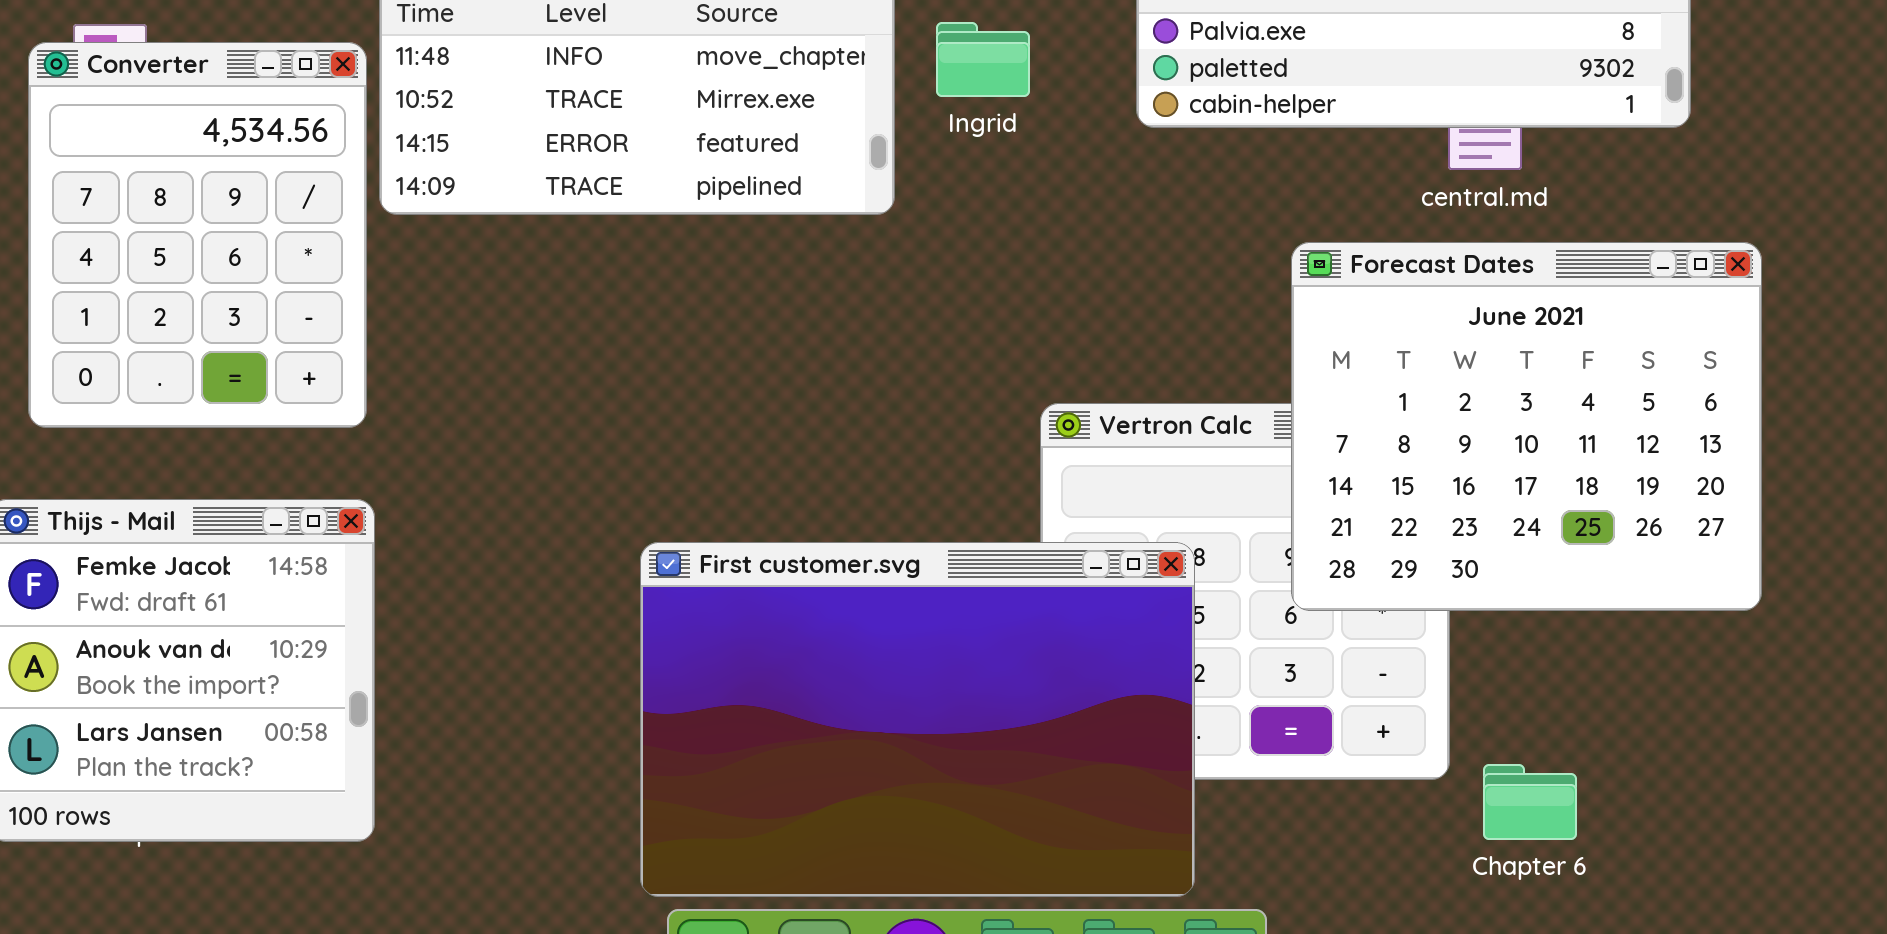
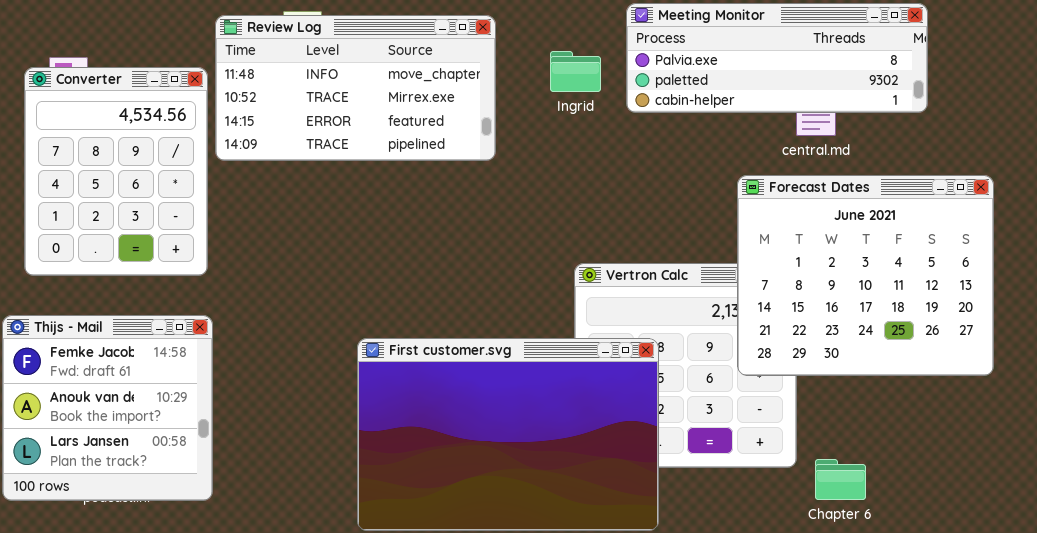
Ingrid: [936,22,1030,97] -> [550,51,601,92], moved
Forecast Dates: [1291,242,1762,611] -> [737,175,994,376], moved

